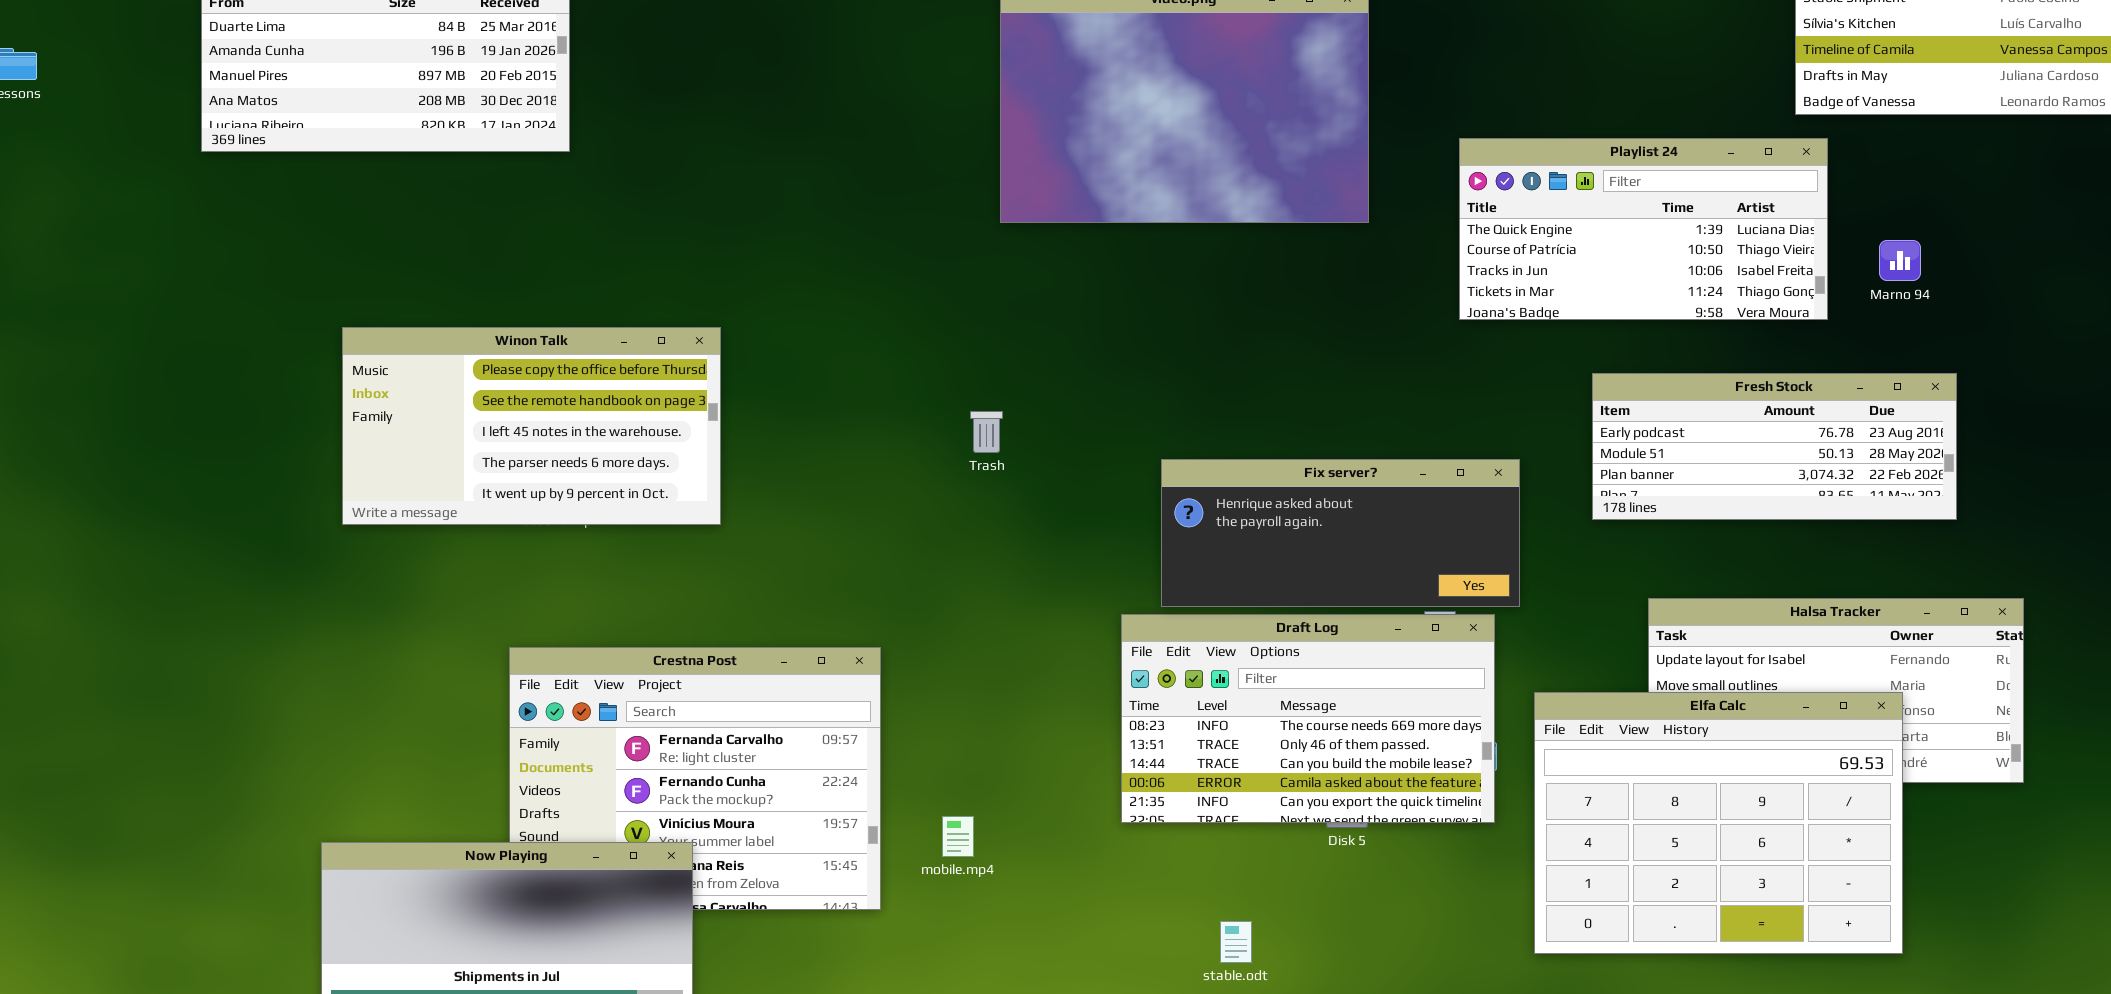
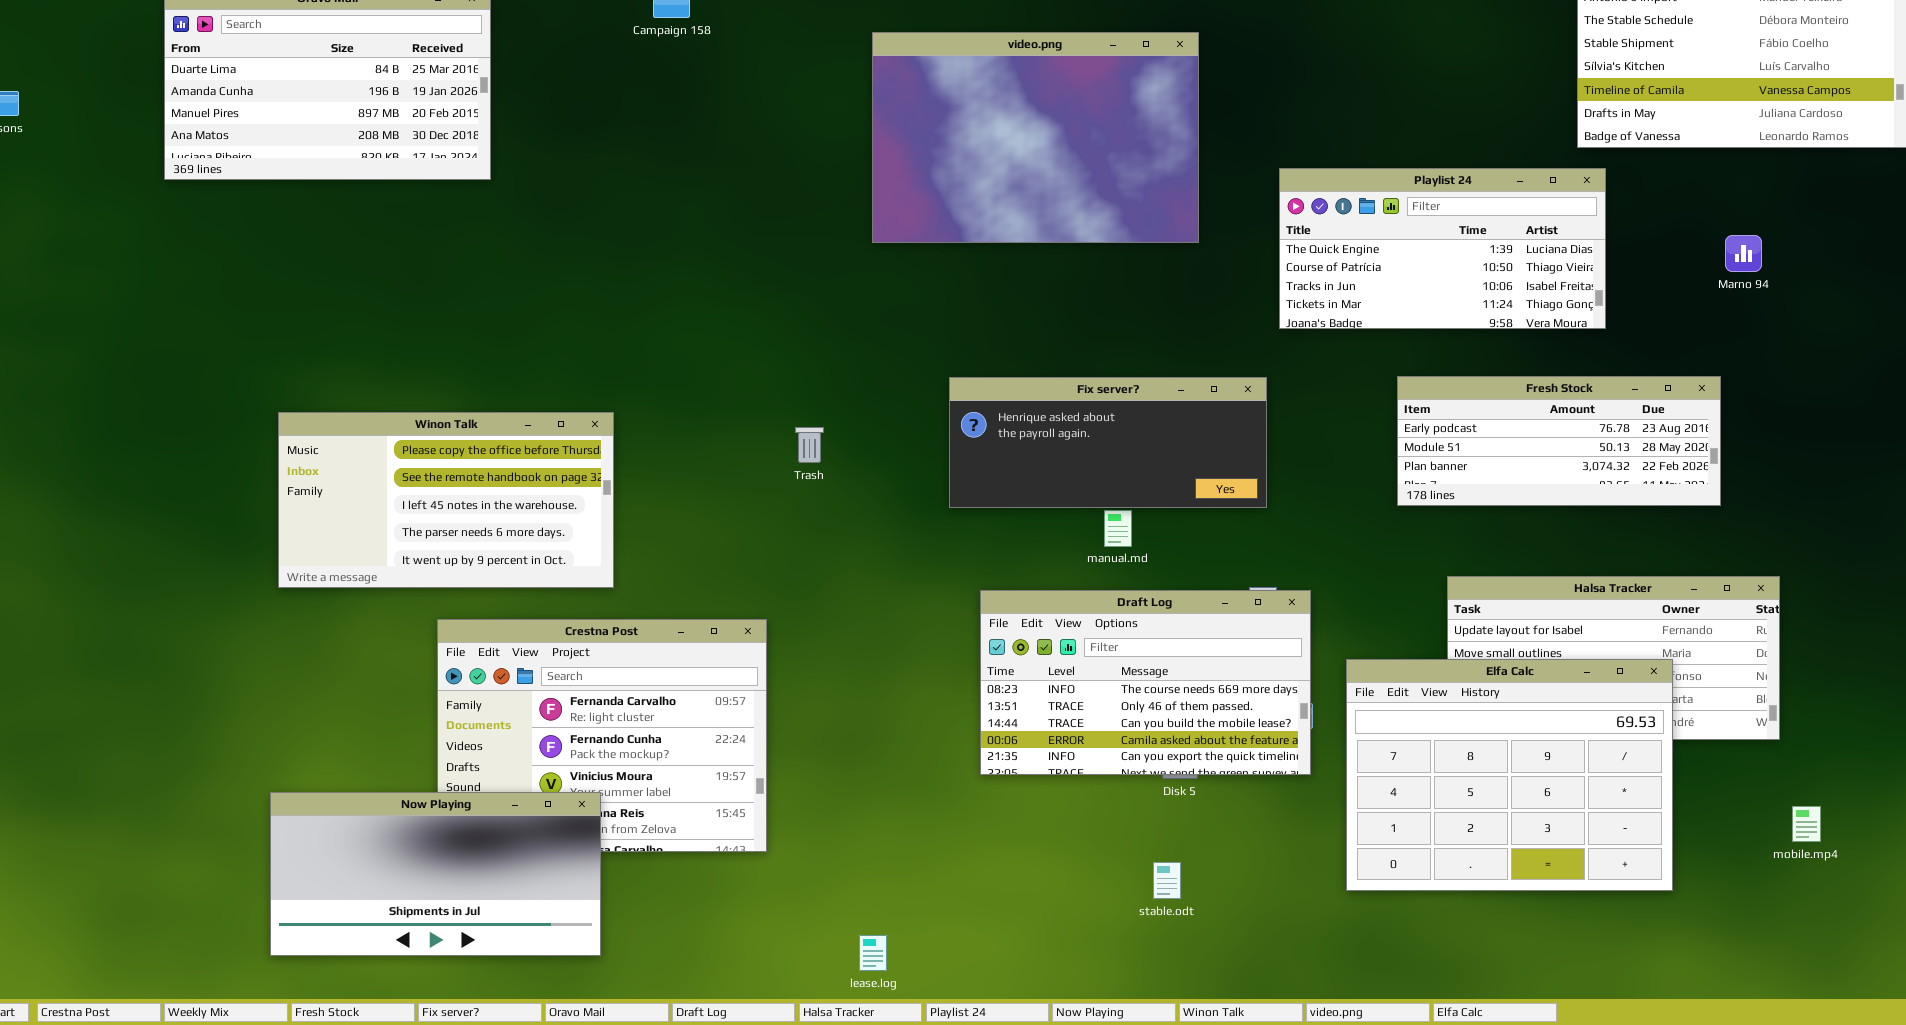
Marno 94: [1879,240,1921,281] -> [1725,235,1762,272], moved
Winon Talk: [342,327,721,525] -> [278,412,614,588], moved
Trash: [970,411,1003,453] -> [795,427,824,463], moved
Fix server?: [1161,459,1520,607] -> [949,377,1267,508], moved
mobile.mp4: [942,816,974,857] -> [1792,806,1821,842], moved
stable.odt: [1220,921,1252,963] -> [1153,862,1181,899], moved

